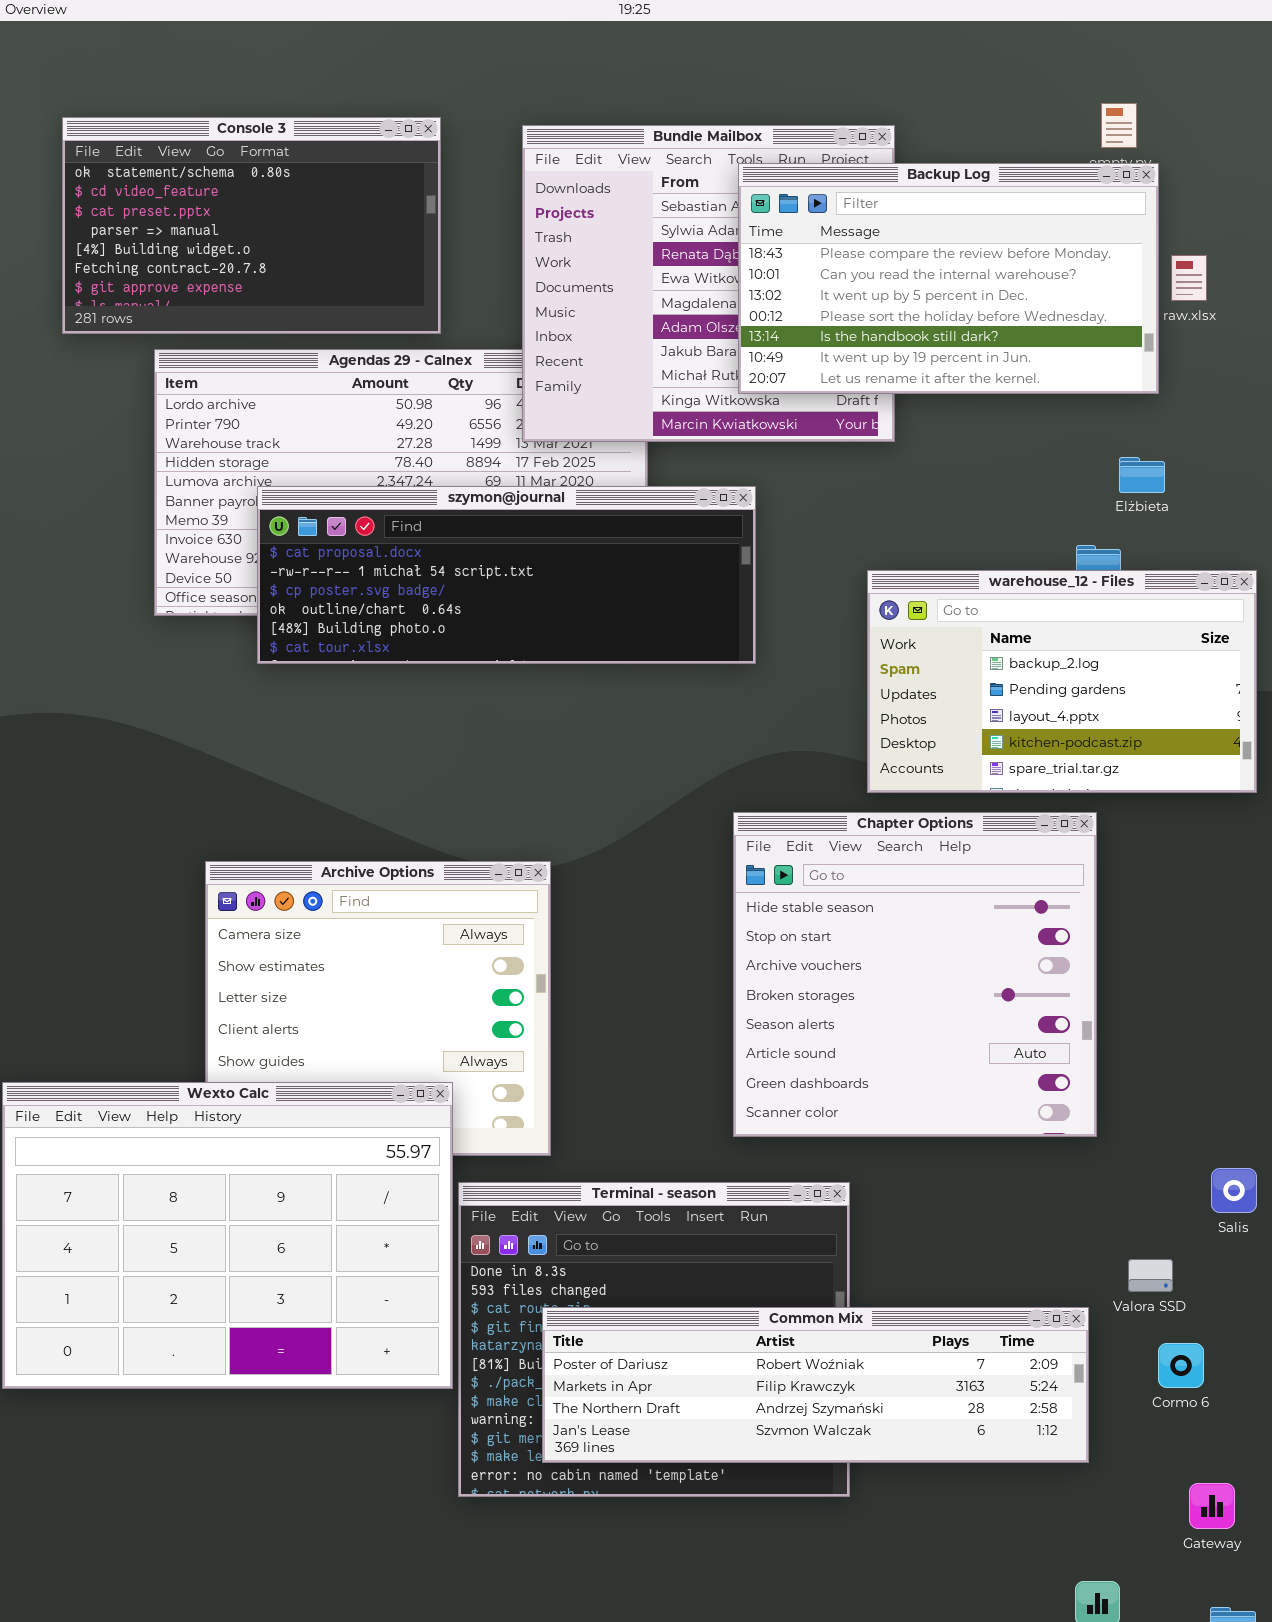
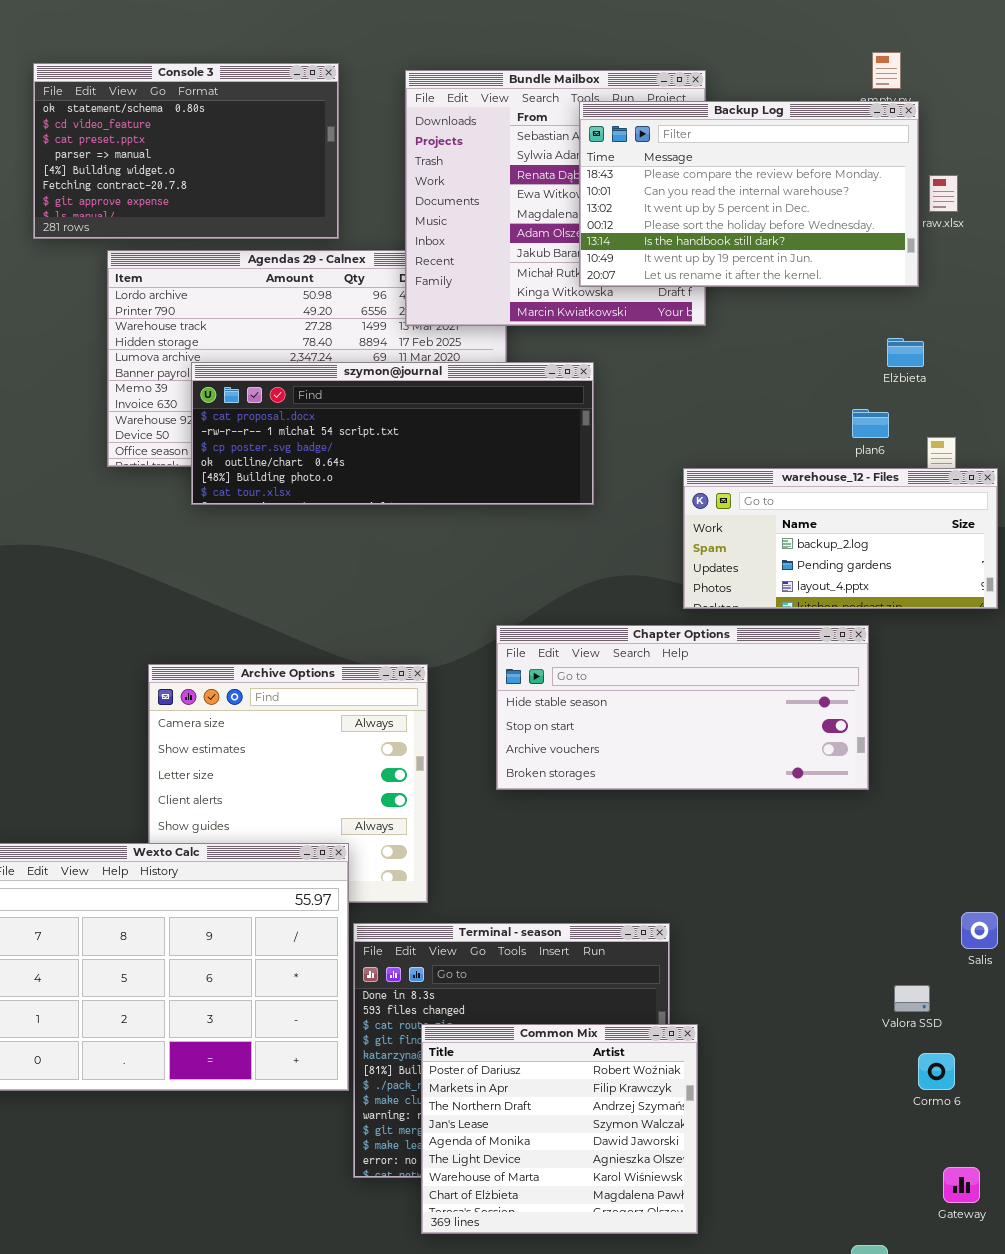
warehouse_12 - Files: [867,570,1257,793] -> [683,468,998,609], resized
Chapter Options: [733,812,1097,1137] -> [496,625,869,790], resized
Common Mix: [542,1307,1089,1463] -> [421,1024,698,1234], resized

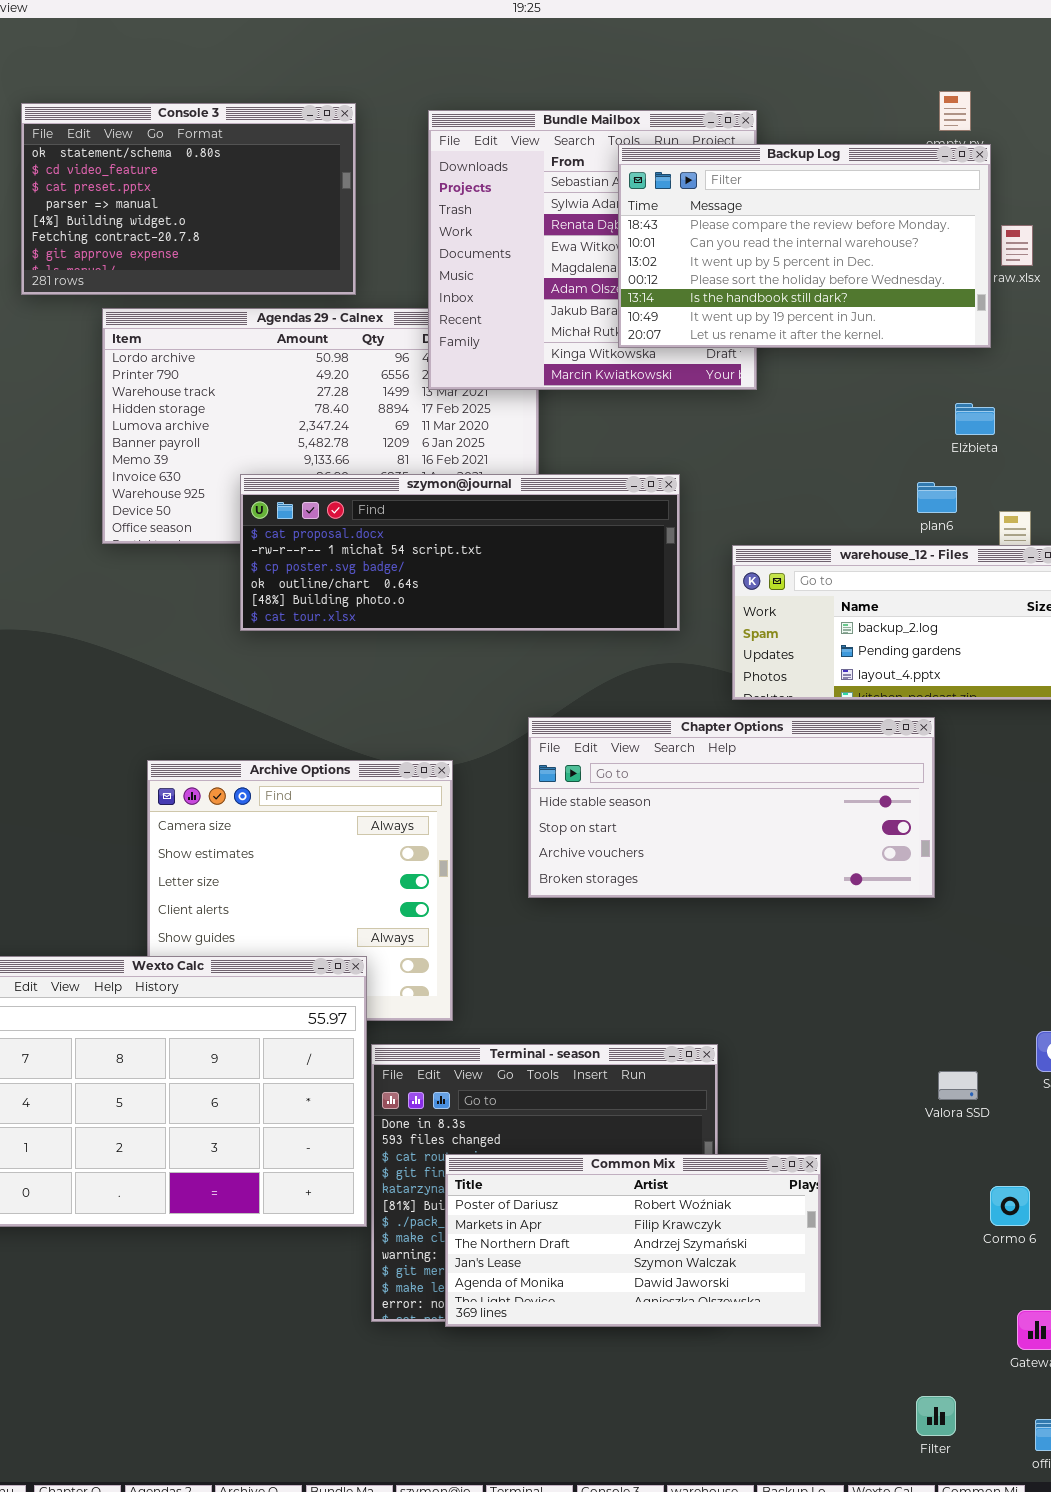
szymon@journal: [191,362,594,505] -> [240,474,680,631], moved
Valora SSD: [894,985,930,1012] -> [938,1071,978,1100], moved
Common Mix: [421,1024,698,1234] -> [445,1154,821,1327], resized

